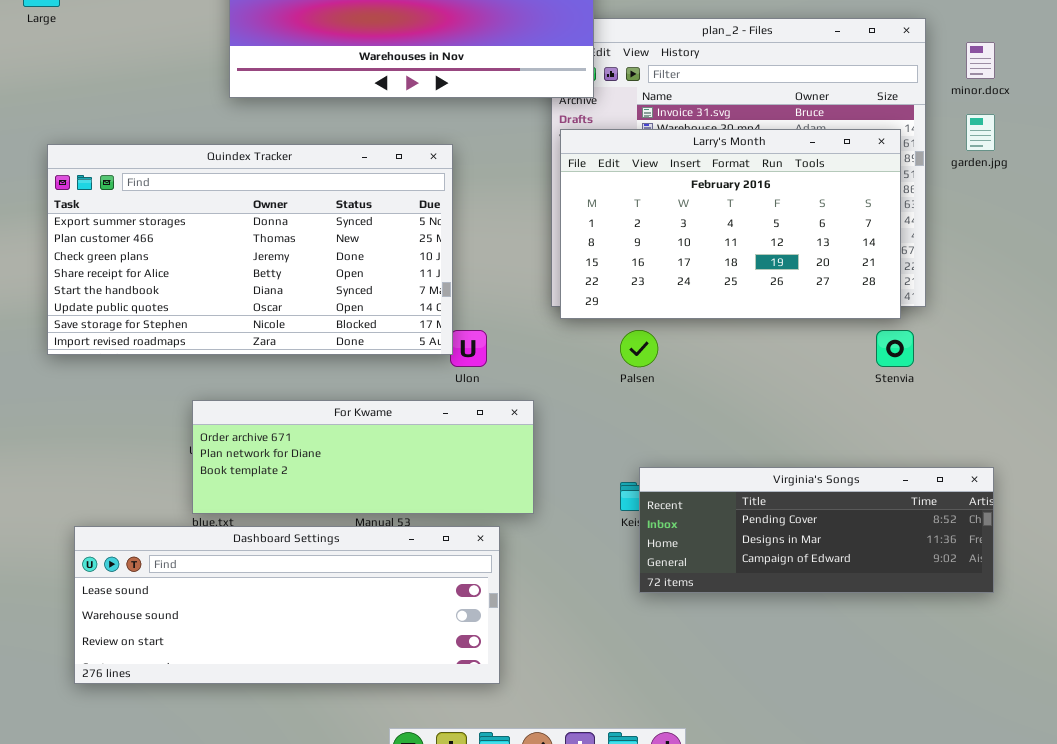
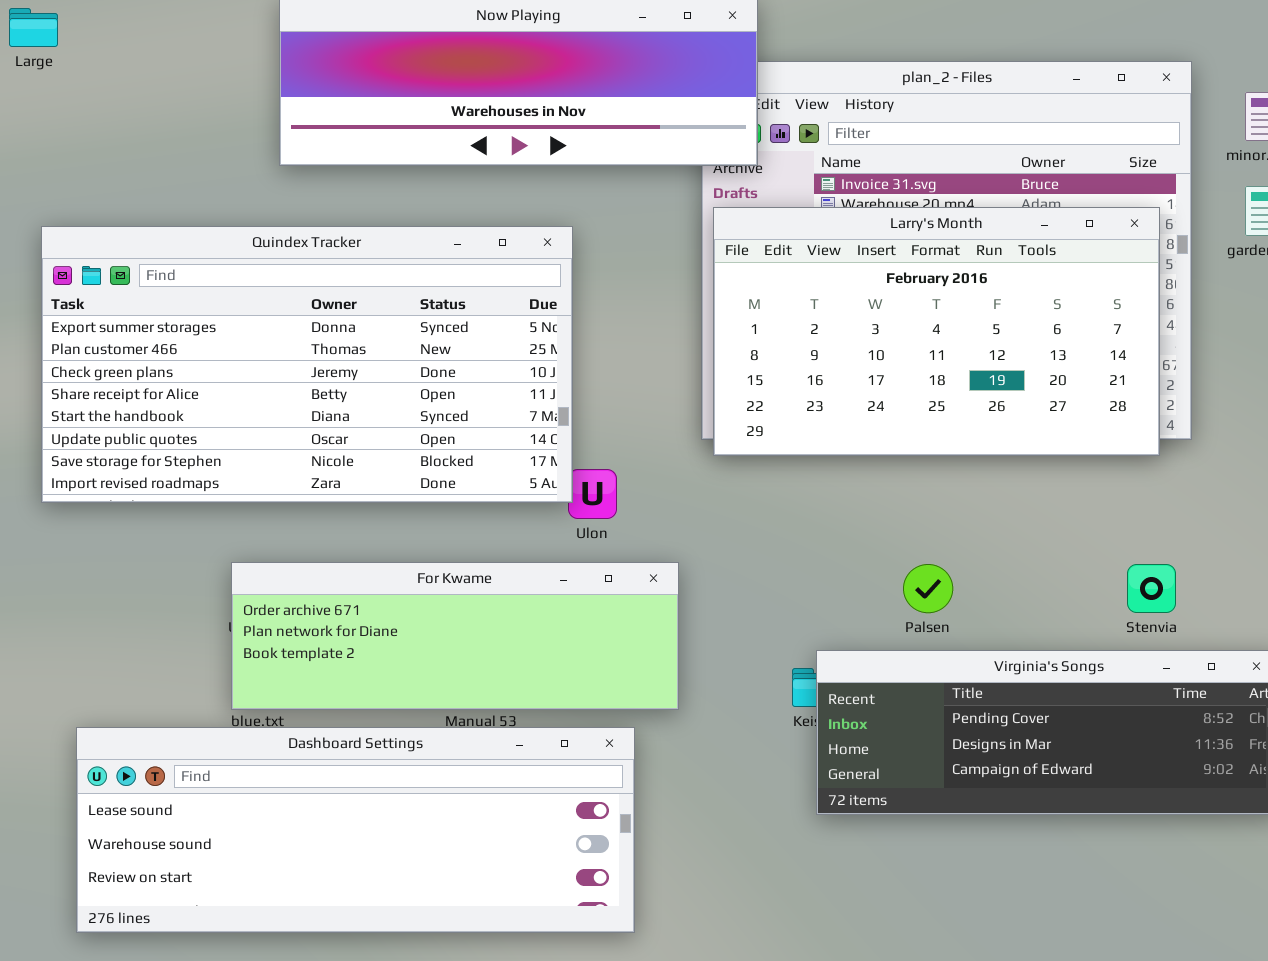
Palsen: [620,330,658,367] -> [903,564,953,613], moved
Stenvia: [876,330,914,367] -> [1127,564,1176,613], moved

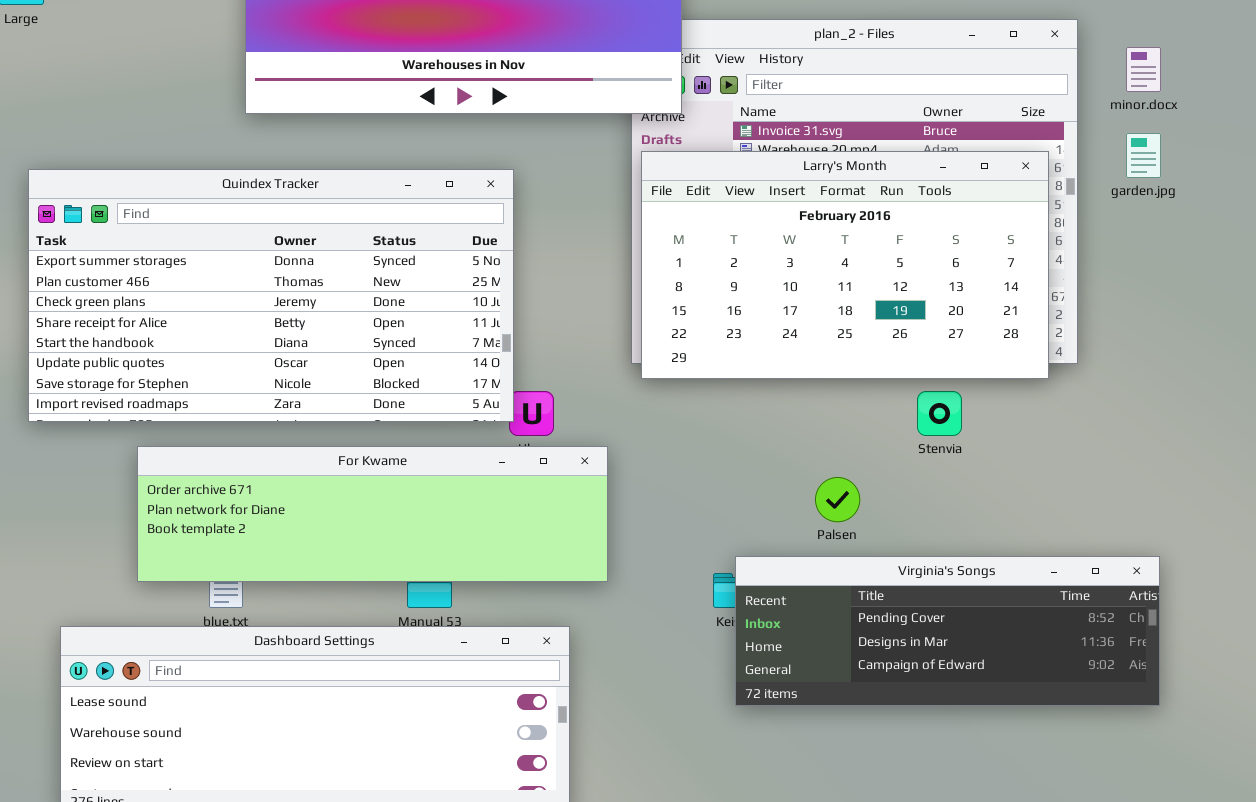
For Kwame: [231,562,679,710] -> [137,446,608,582], moved, resized
Stenvia: [1127,564,1176,613] -> [917,391,962,436], moved

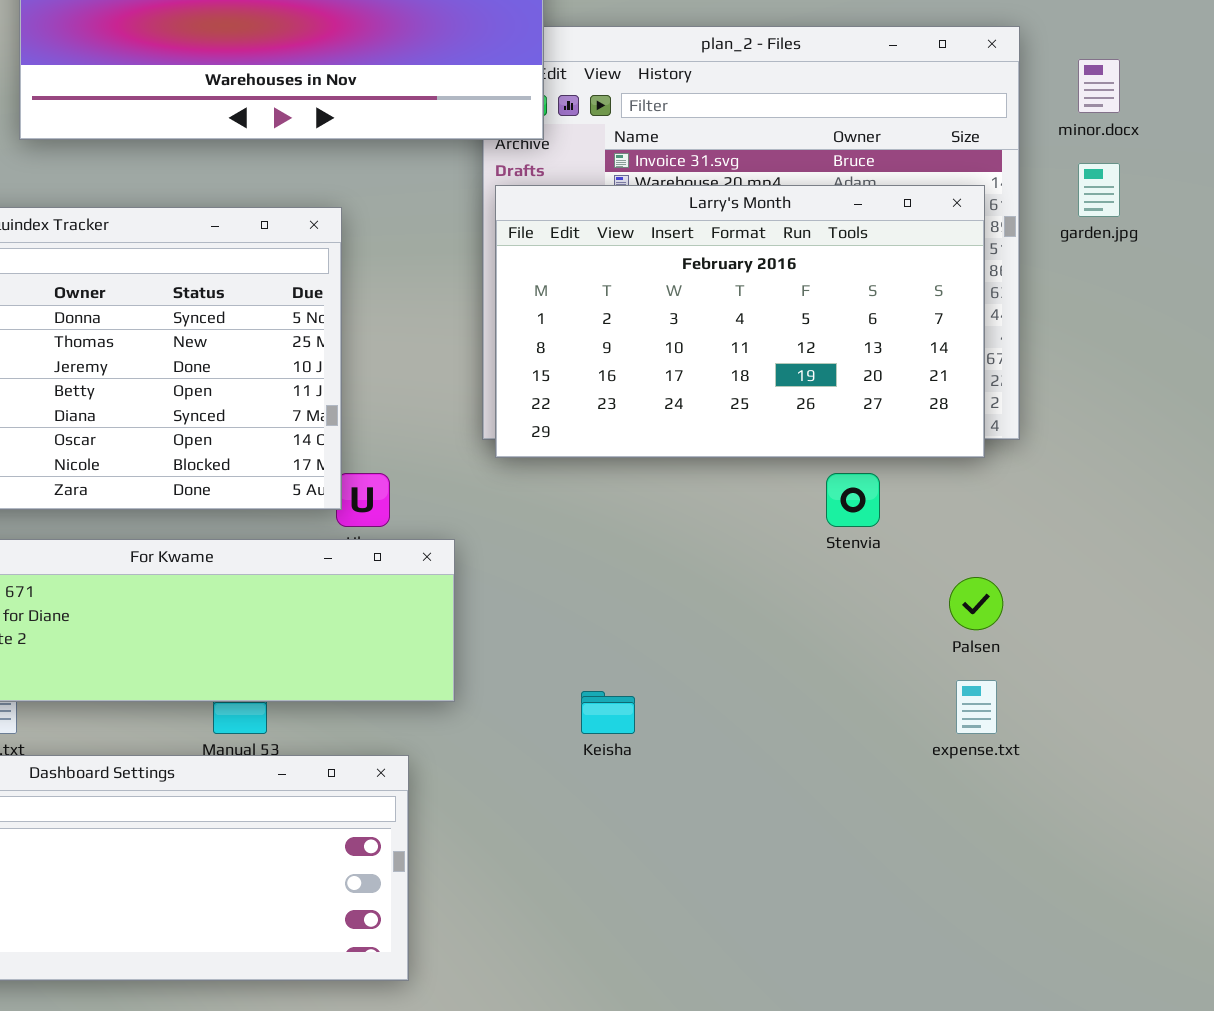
Palsen: [815,477,860,522] -> [949,577,1003,630], moved
Virginia's Songs: [735,556,1160,706] -> none, closed

